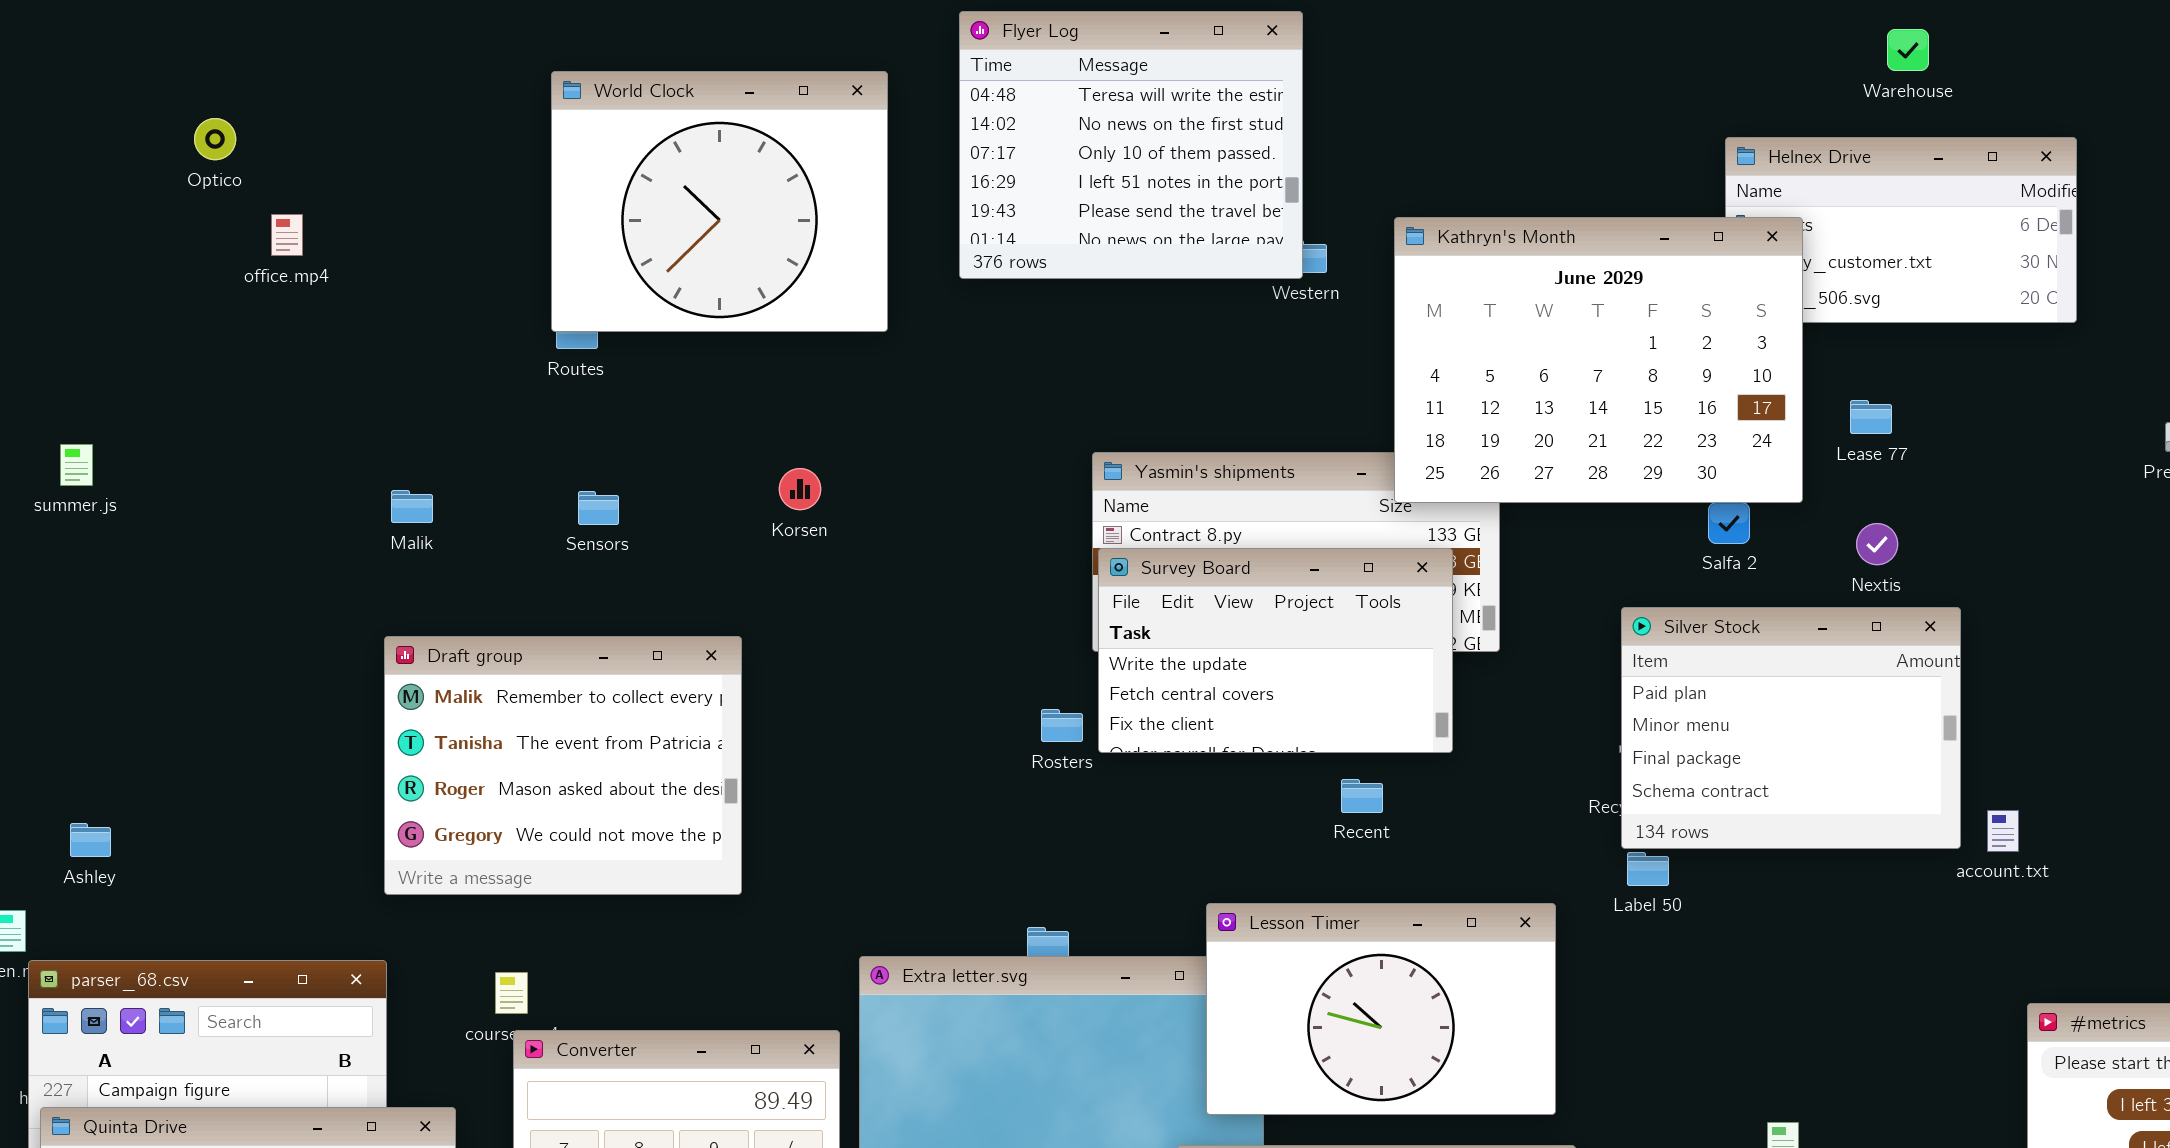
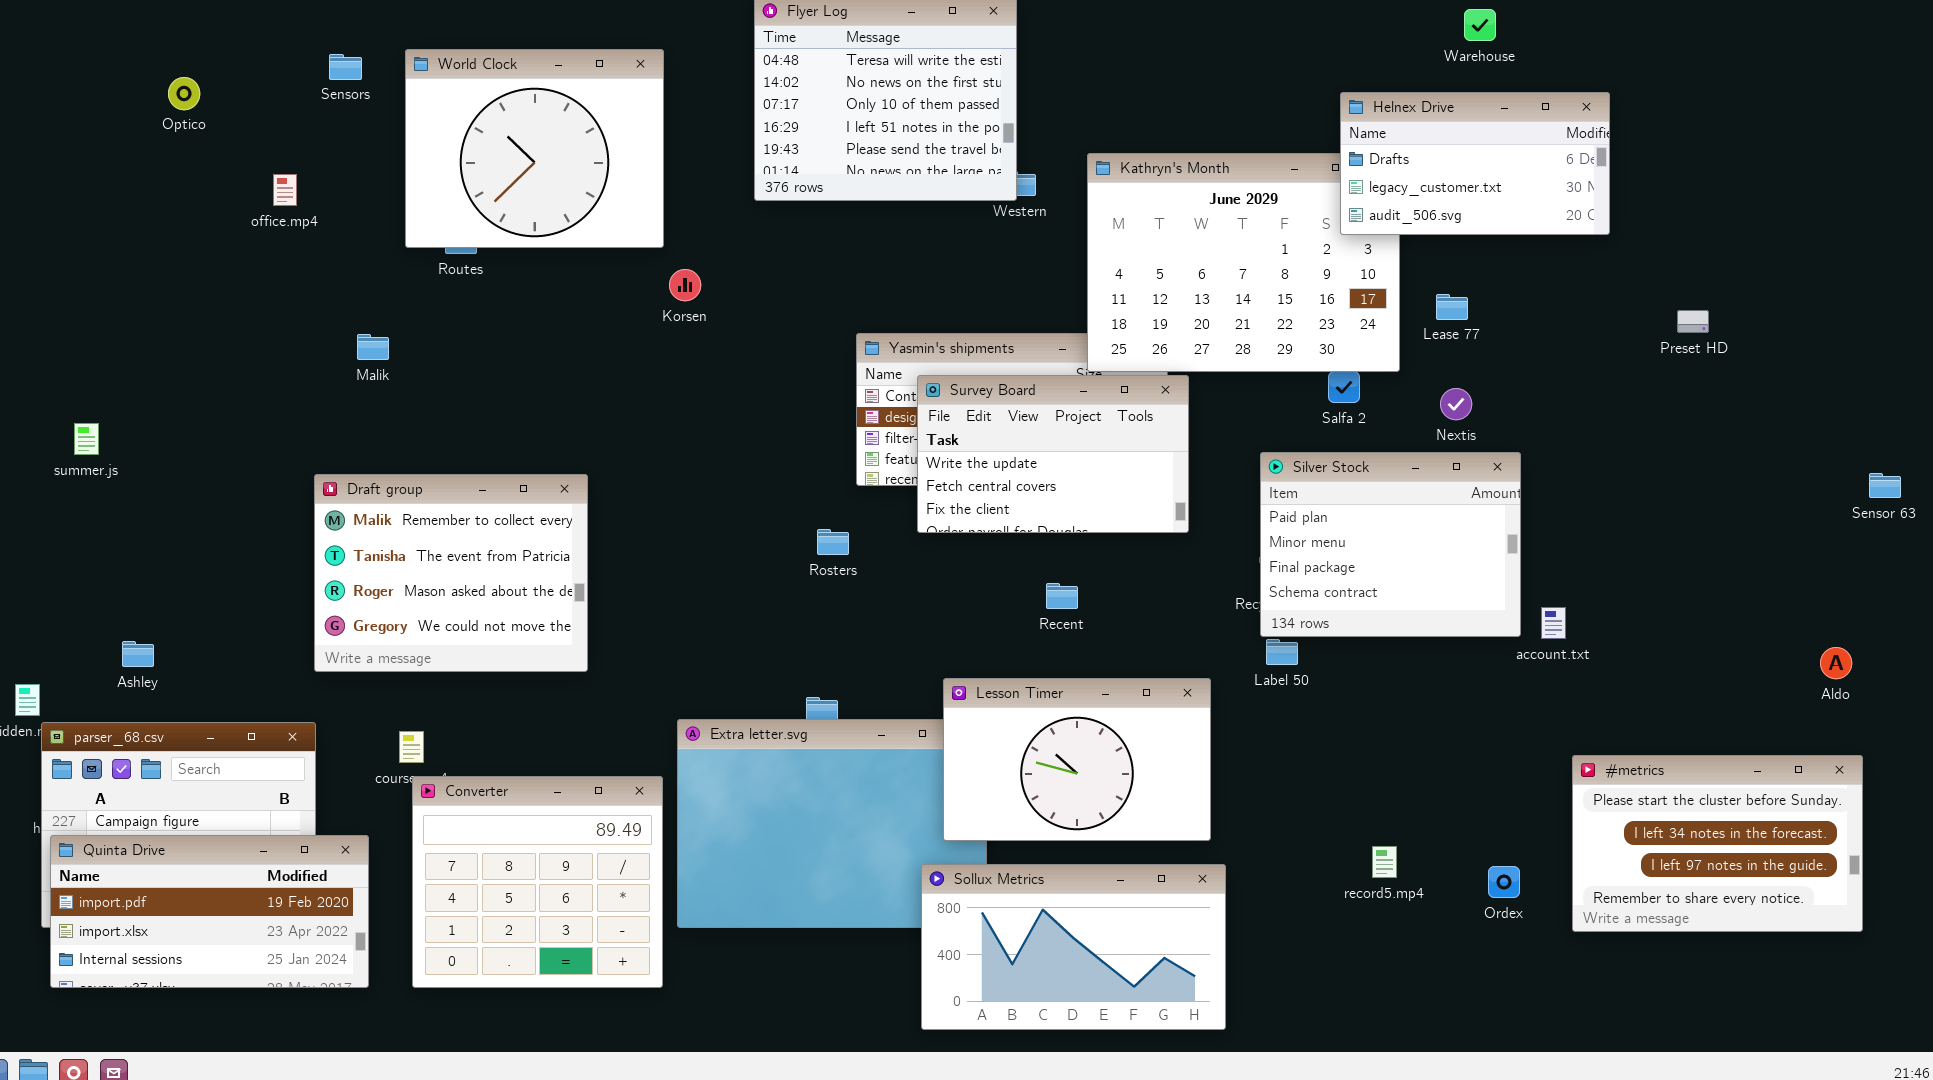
World Clock: [551,71,888,332] -> [405,49,664,248], moved
Helnex Drive: [1725,137,2077,323] -> [1340,92,1610,235], raised
office.mp4: [271,214,303,256] -> [273,174,297,206], moved
summer.js: [60,444,93,486] -> [74,423,99,455], moved
Korsen: [779,468,821,510] -> [669,269,701,301], moved
Malik: [391,490,433,523] -> [357,334,389,360], moved
Sensors: [578,491,619,525] -> [329,54,362,80], moved
Survey Board: [1098,548,1453,753] -> [917,375,1189,533], moved
Ashley: [70,823,111,857] -> [122,641,154,667], moved

